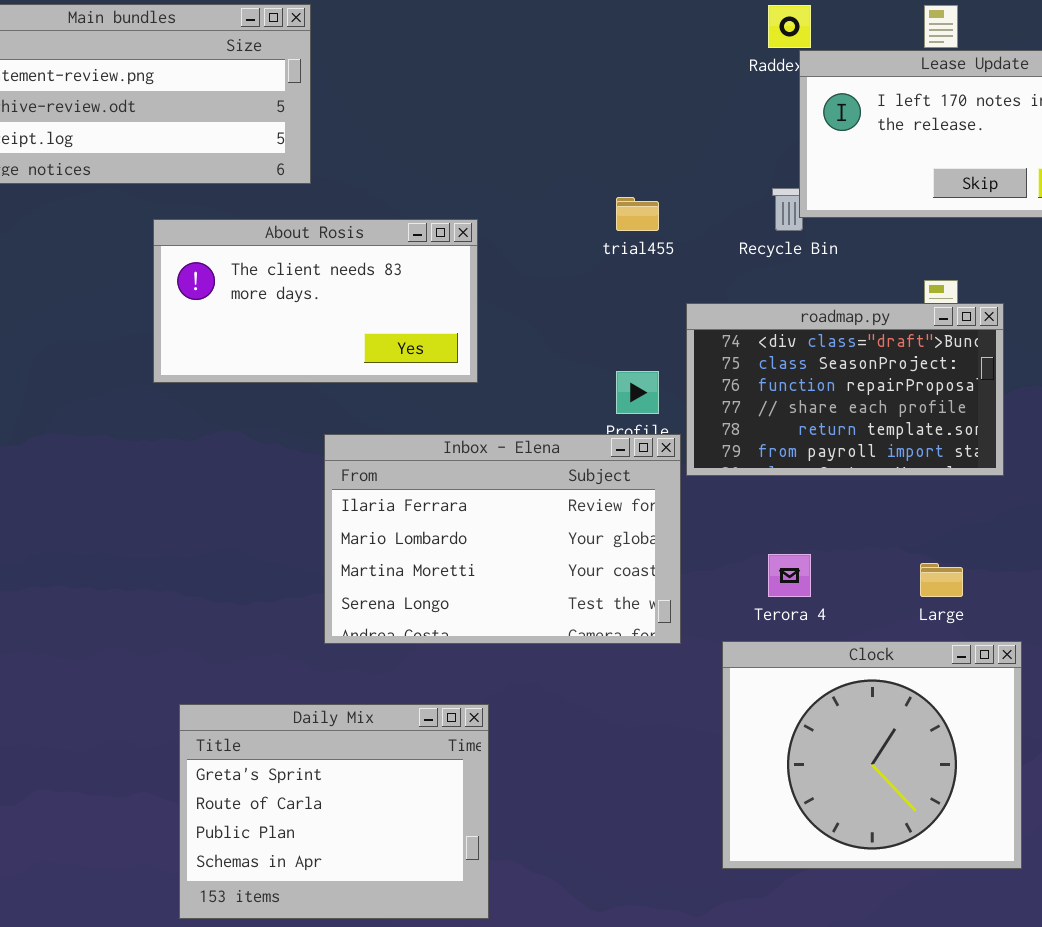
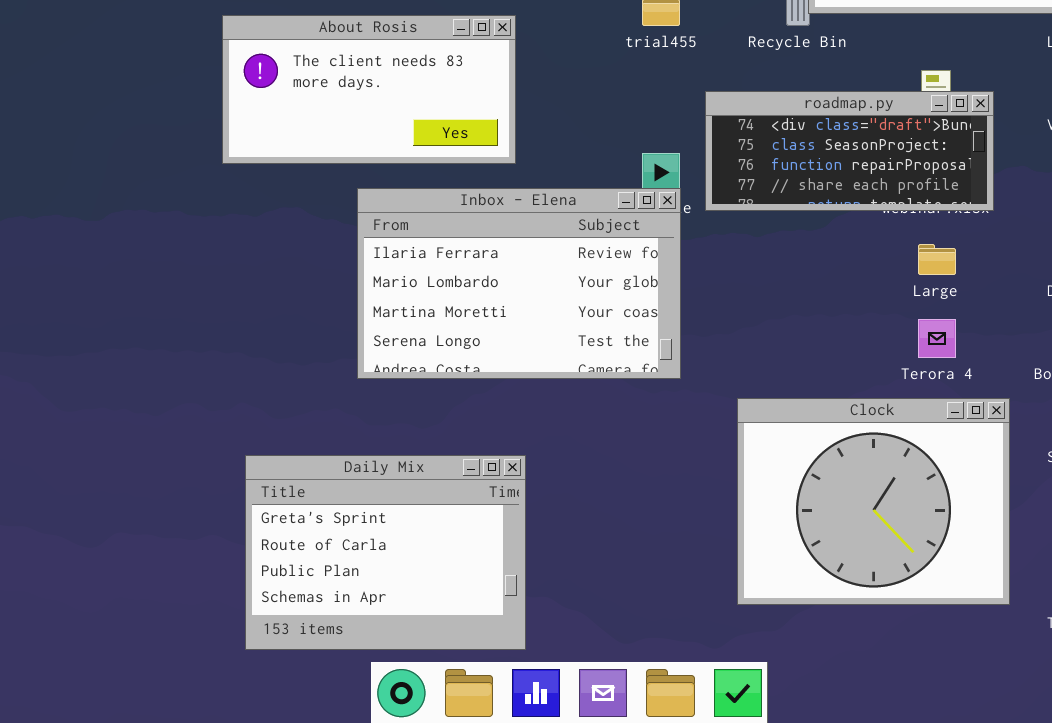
roadmap.py: [686,303,1004,476] -> [705,91,994,211], resized
Inbox - Elena: [324,434,681,644] -> [357,188,681,379], moved
Terora 4: [768,554,811,597] -> [918,319,956,358], moved
Large: [920,563,963,597] -> [918,244,956,275], moved

